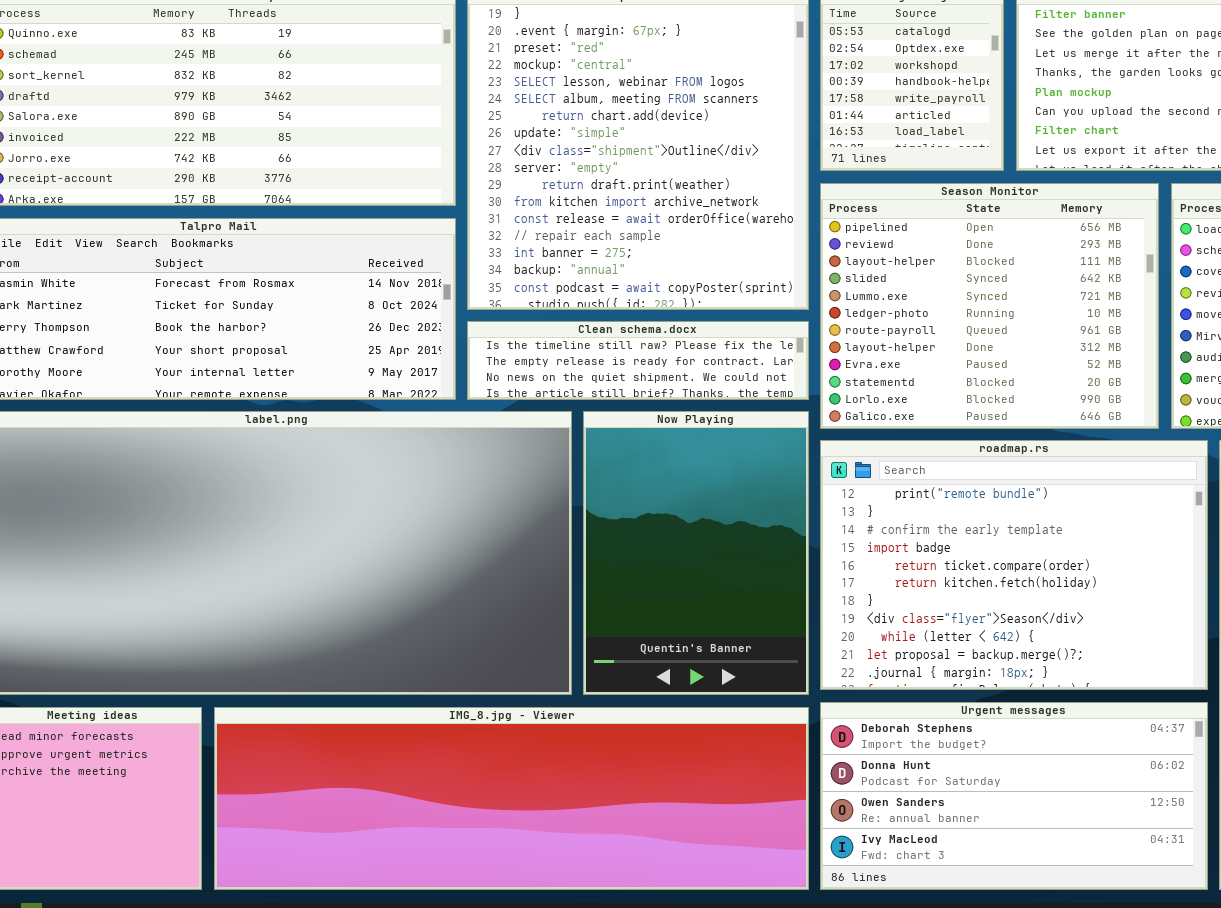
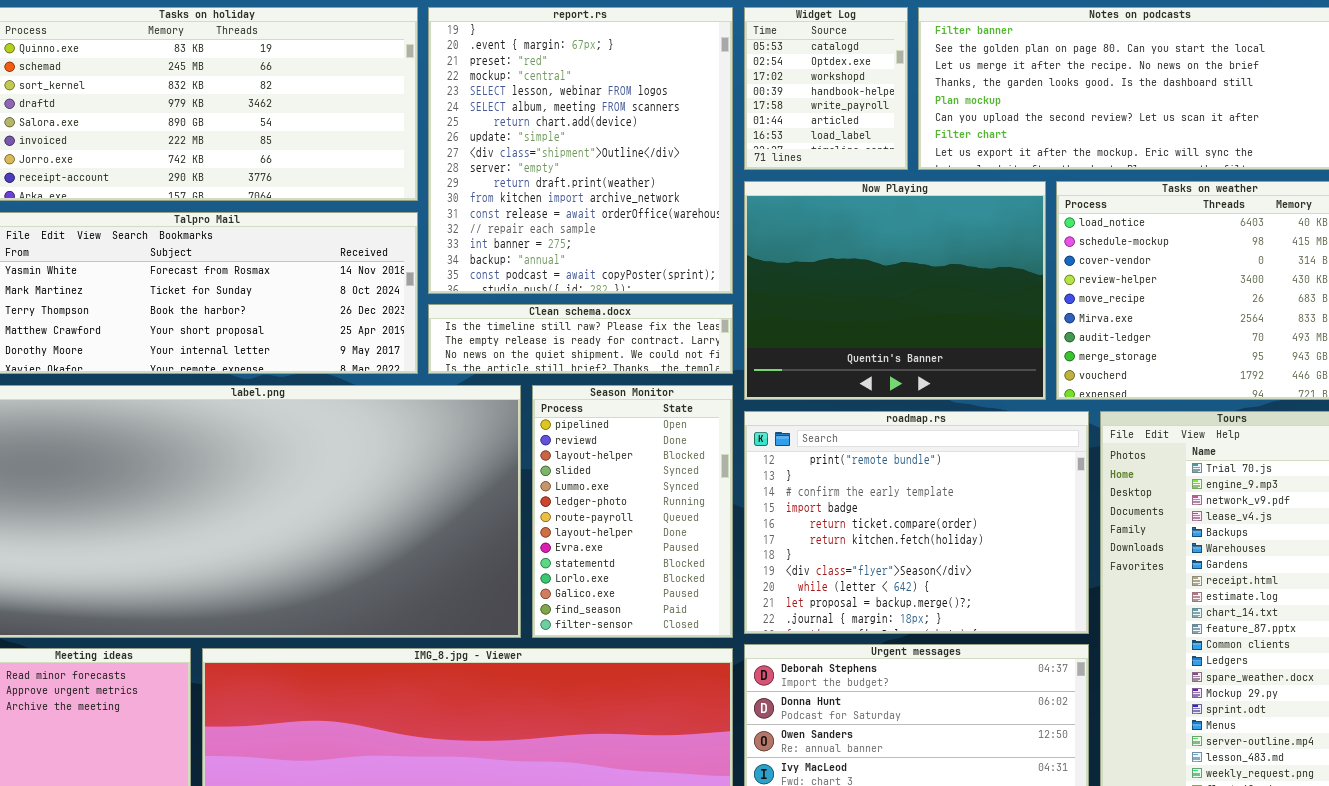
Season Monitor: [820,183,1159,429] -> [532,385,733,638], moved, resized
Now Playing: [583,411,809,695] -> [744,181,1046,400], moved, resized

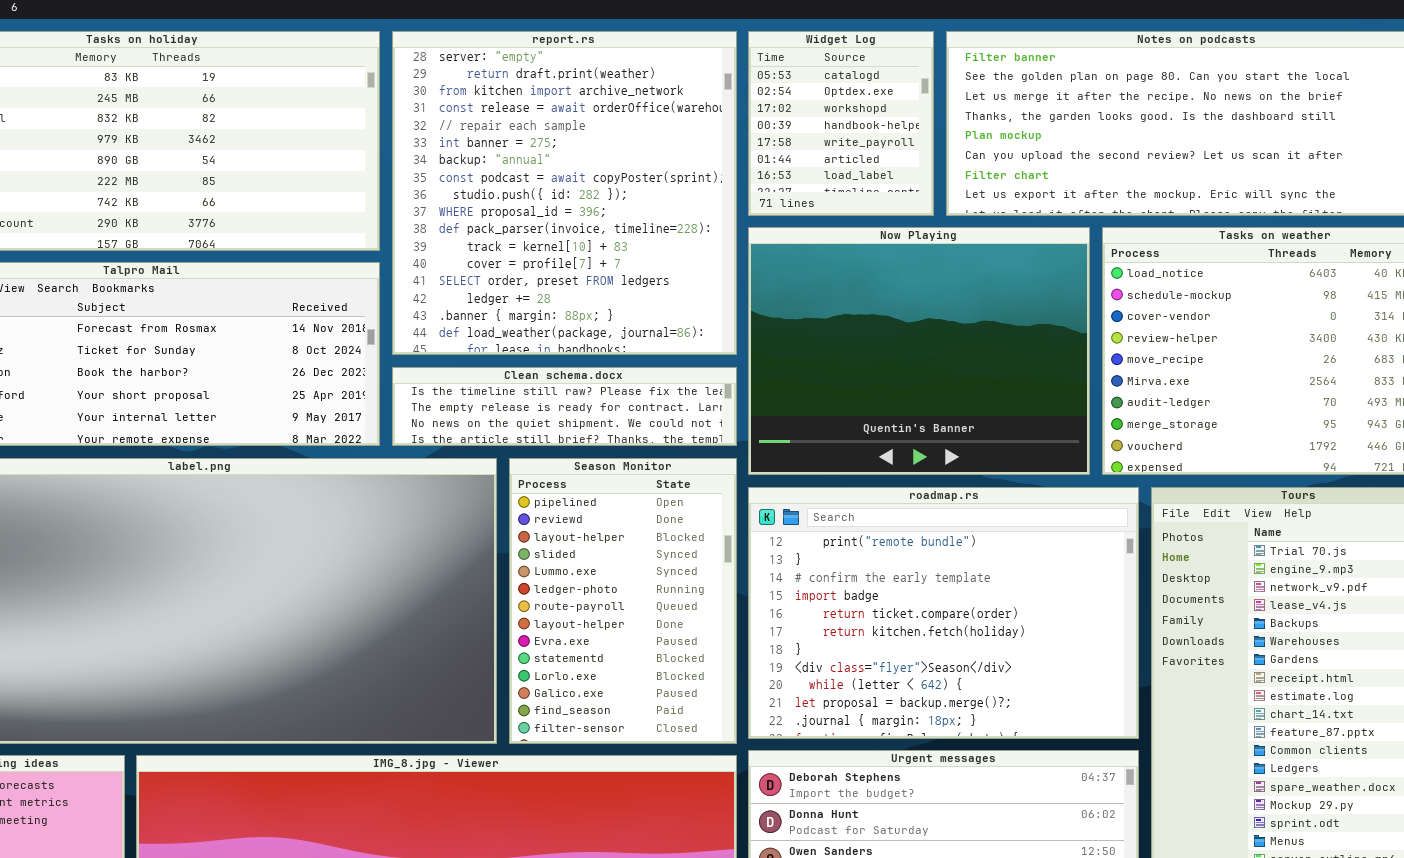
report.rs: [428,7,733,294] -> [392,31,737,355], scrolled down 9 rows

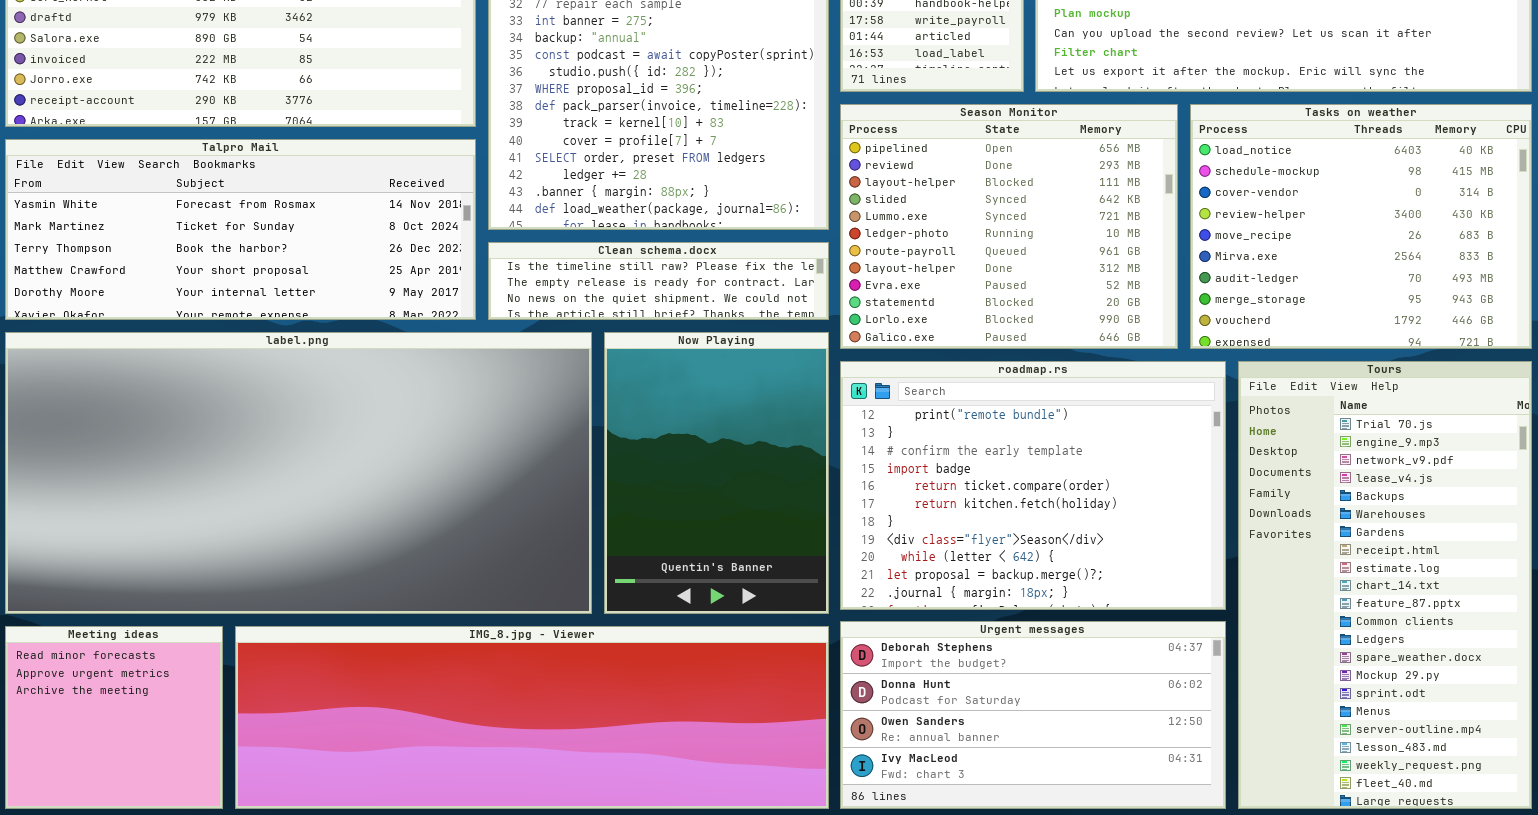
Now Playing: [748,227,1090,475] -> [604,332,829,614], moved, resized
Season Monitor: [509,458,737,744] -> [840,104,1178,349], moved, resized

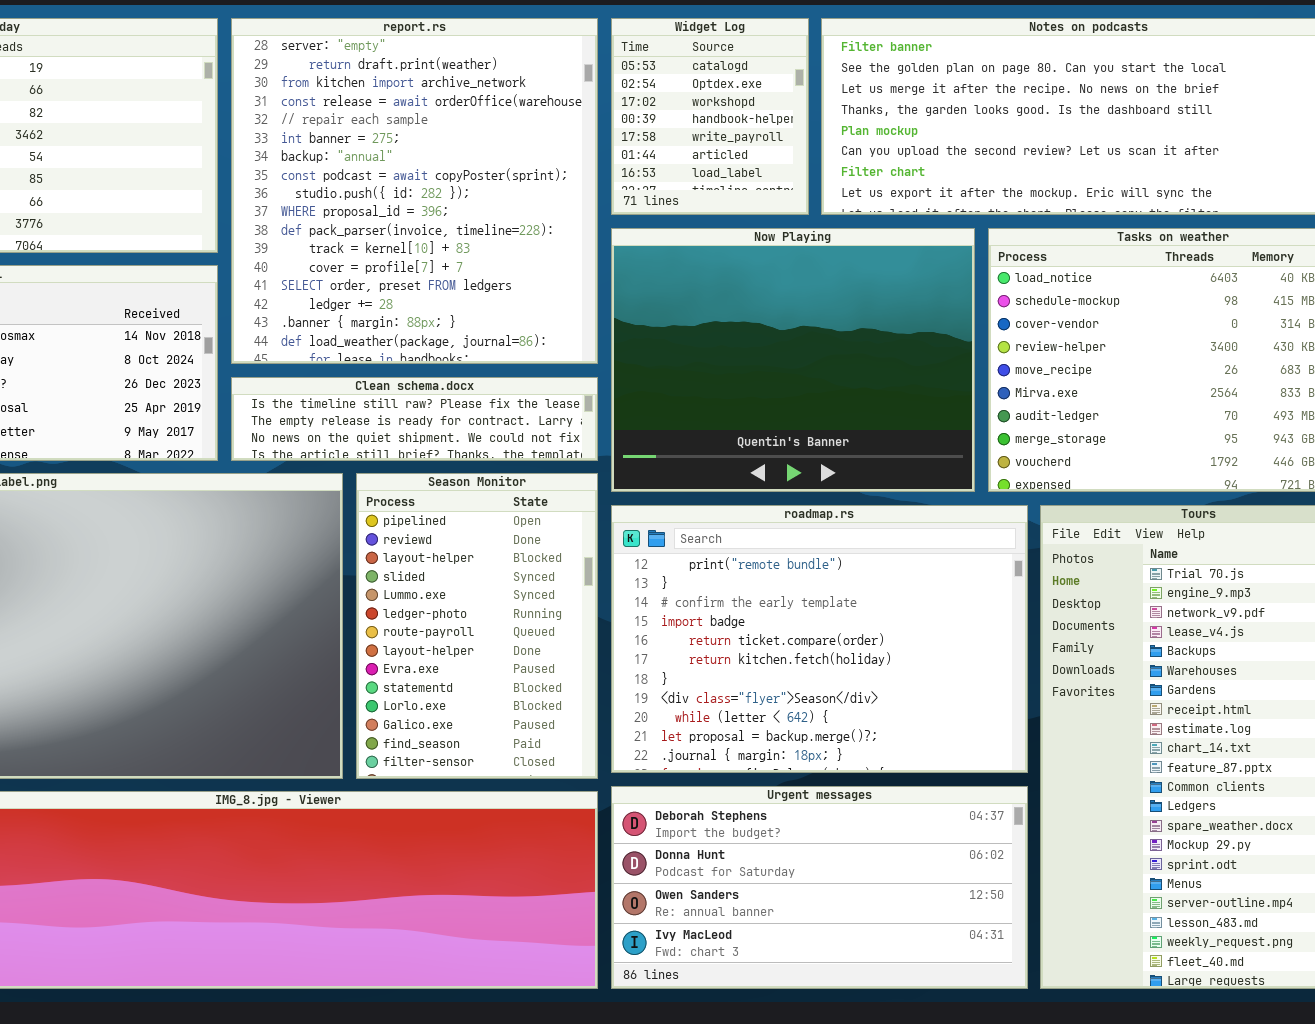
Season Monitor: [840,104,1178,349] -> [356,473,598,779], moved, resized
Now Playing: [604,332,829,614] -> [611,228,975,492], moved, resized

